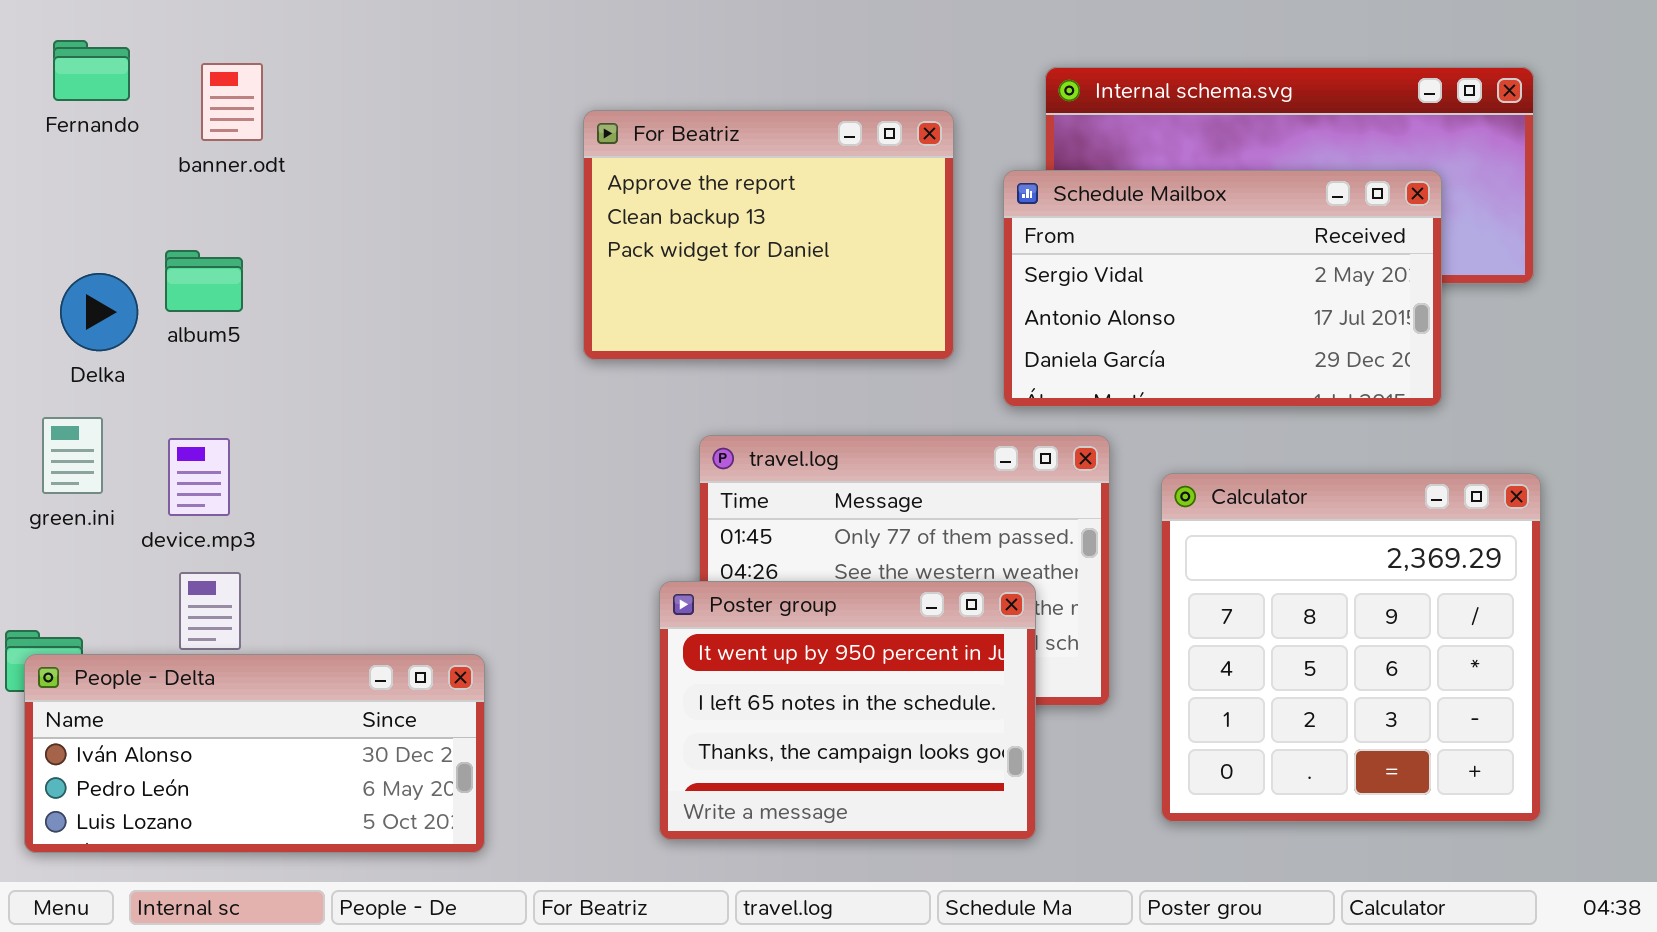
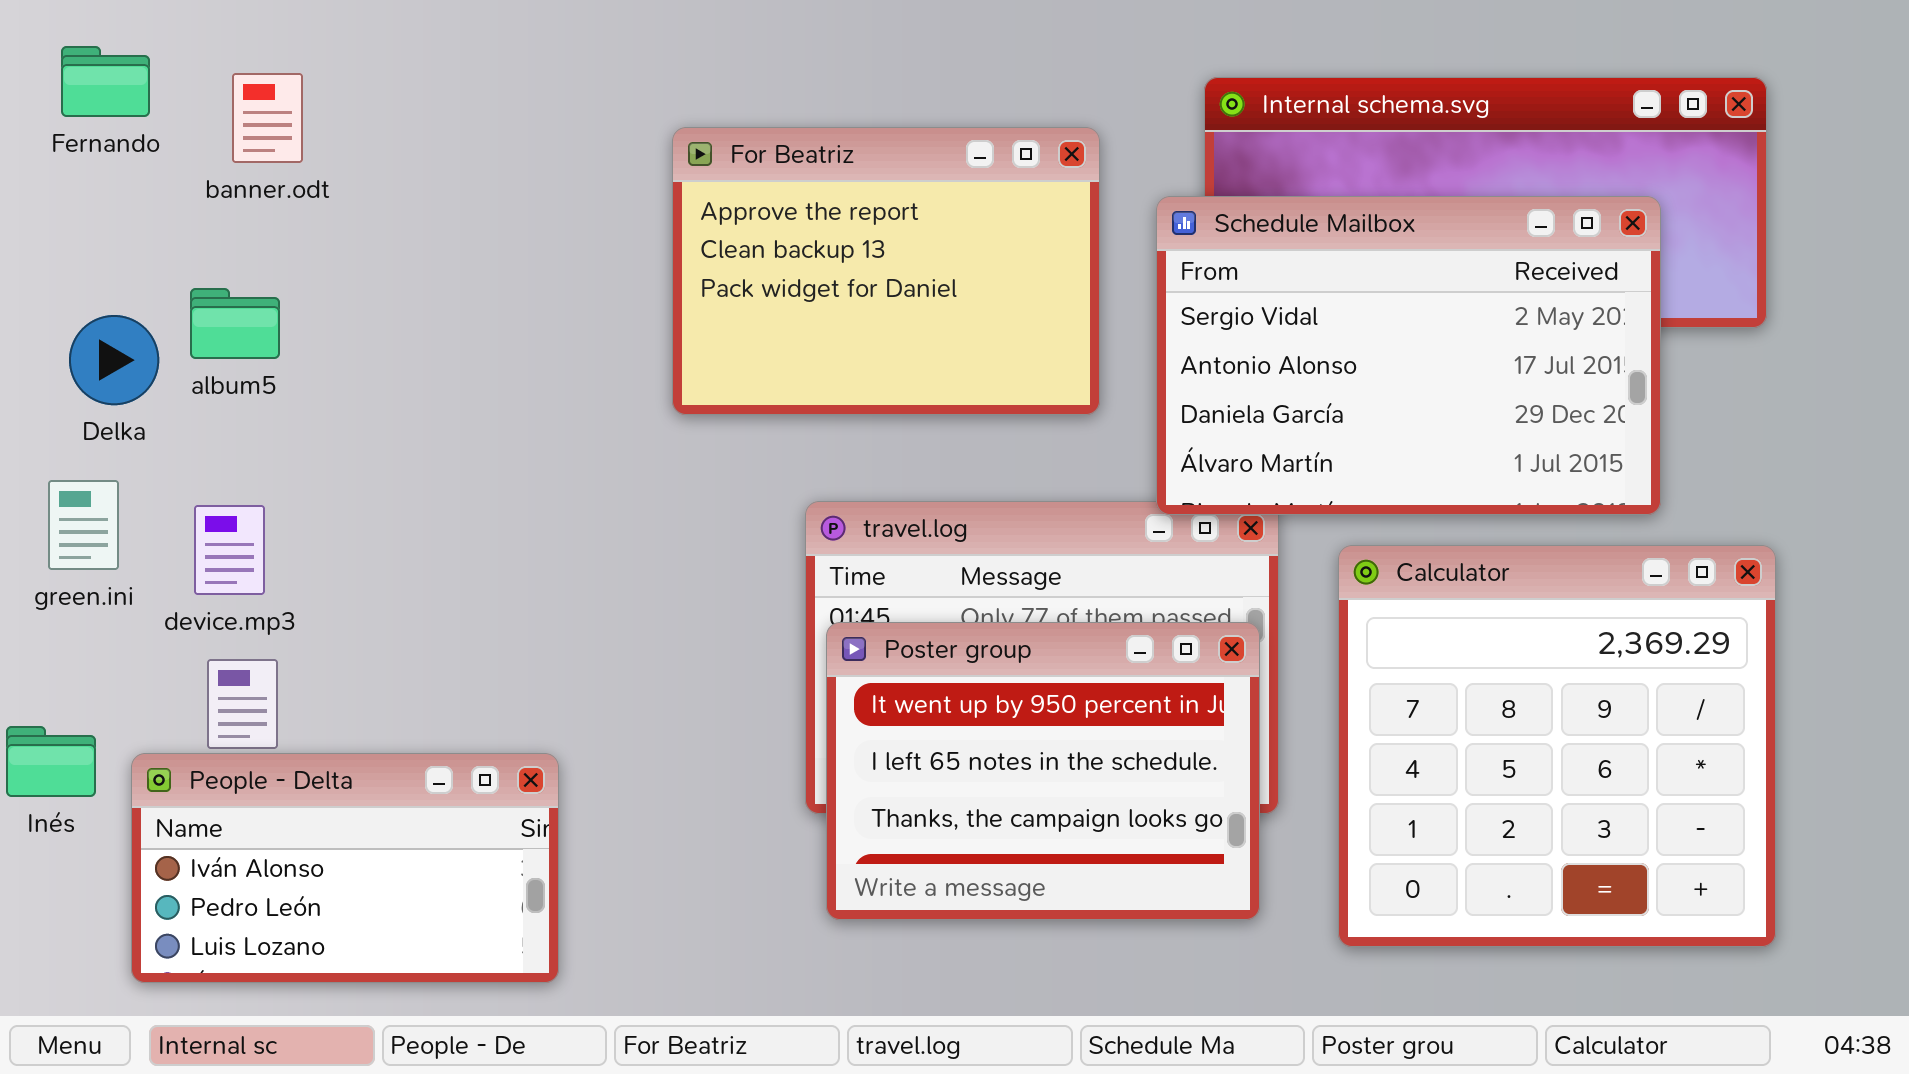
Schedule Mailbox: [1003,170,1442,407] -> [1156,196,1661,515], resized
Poster group: [659,581,1036,840] -> [826,622,1260,920], moved
People - Delta: [24,654,485,853] -> [131,753,559,983], resized

